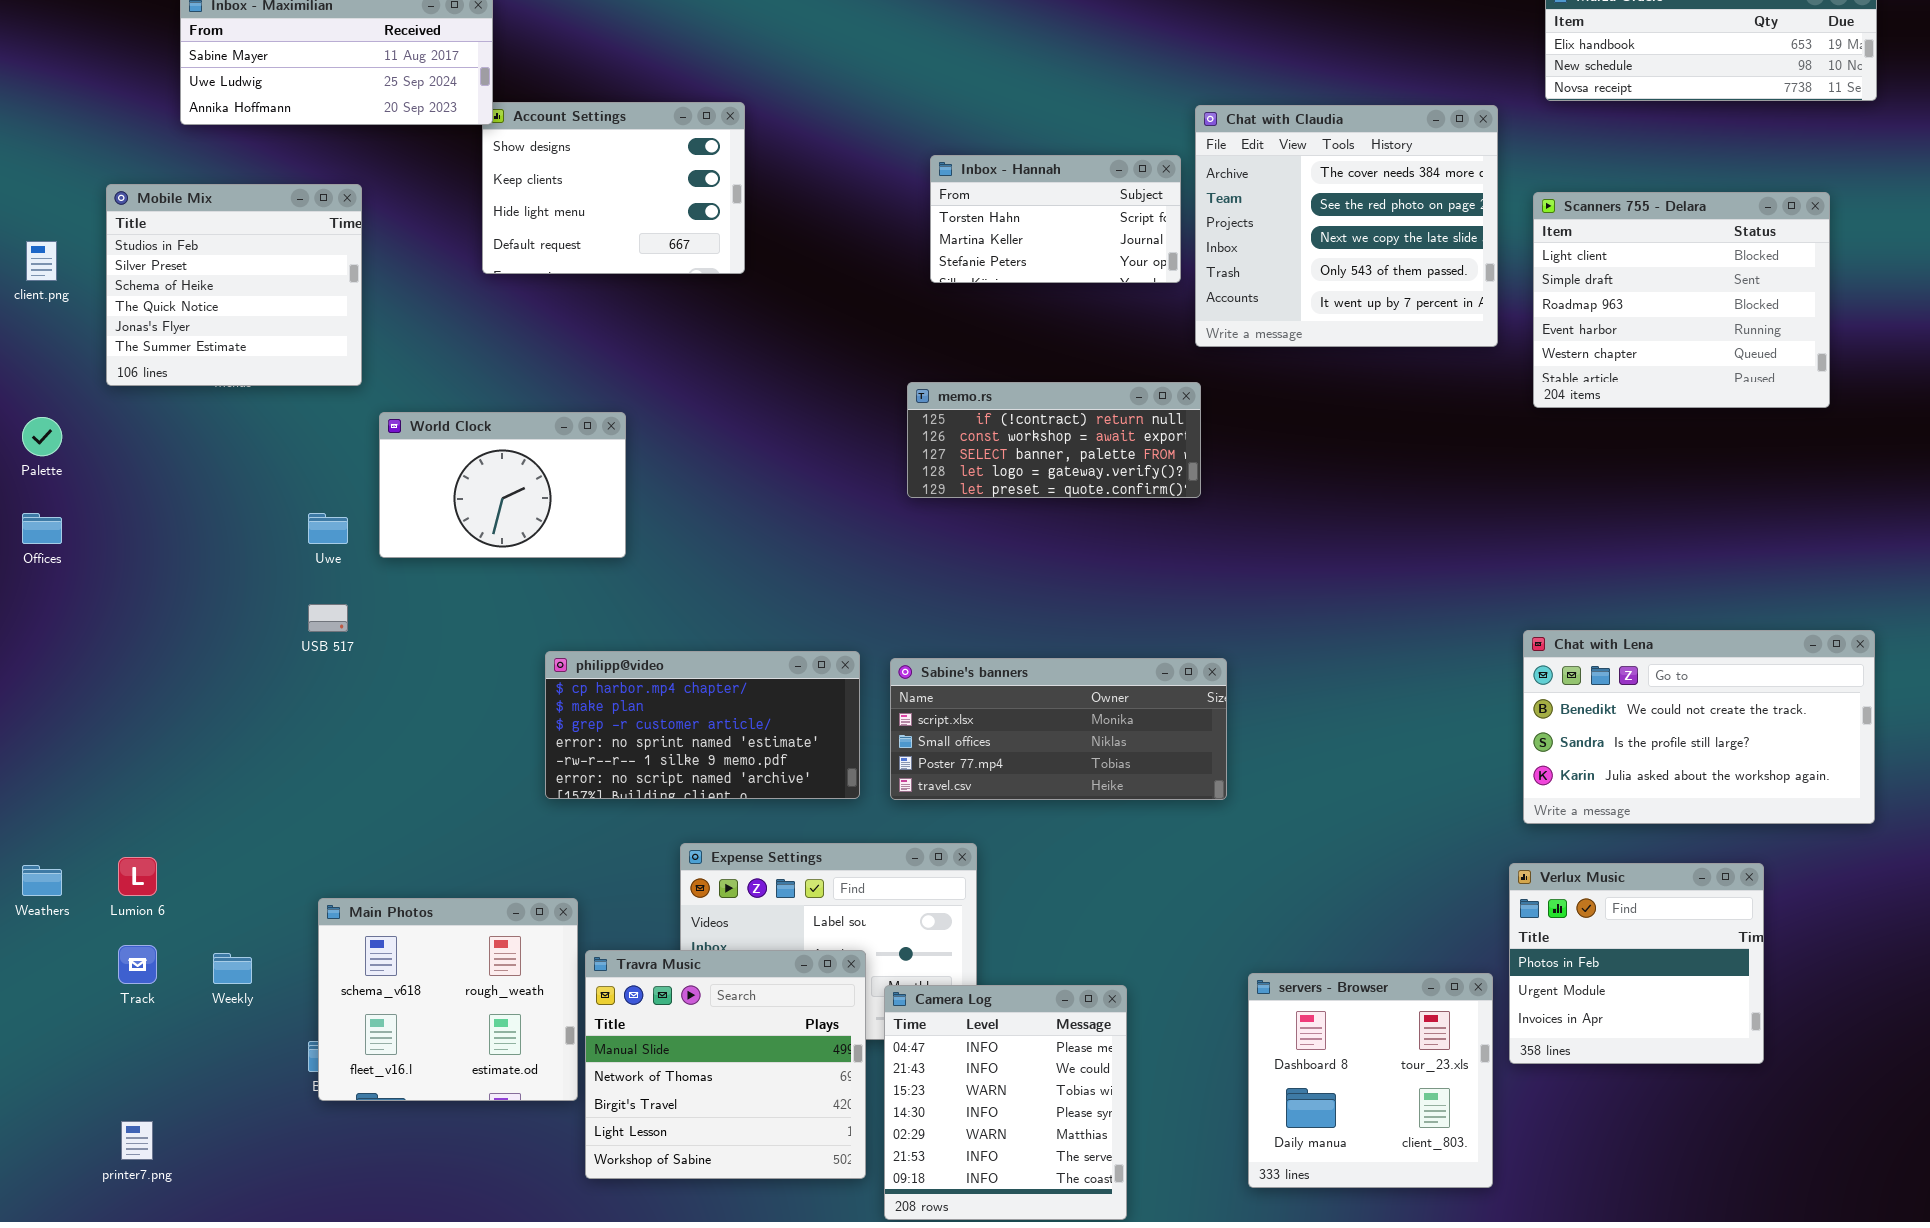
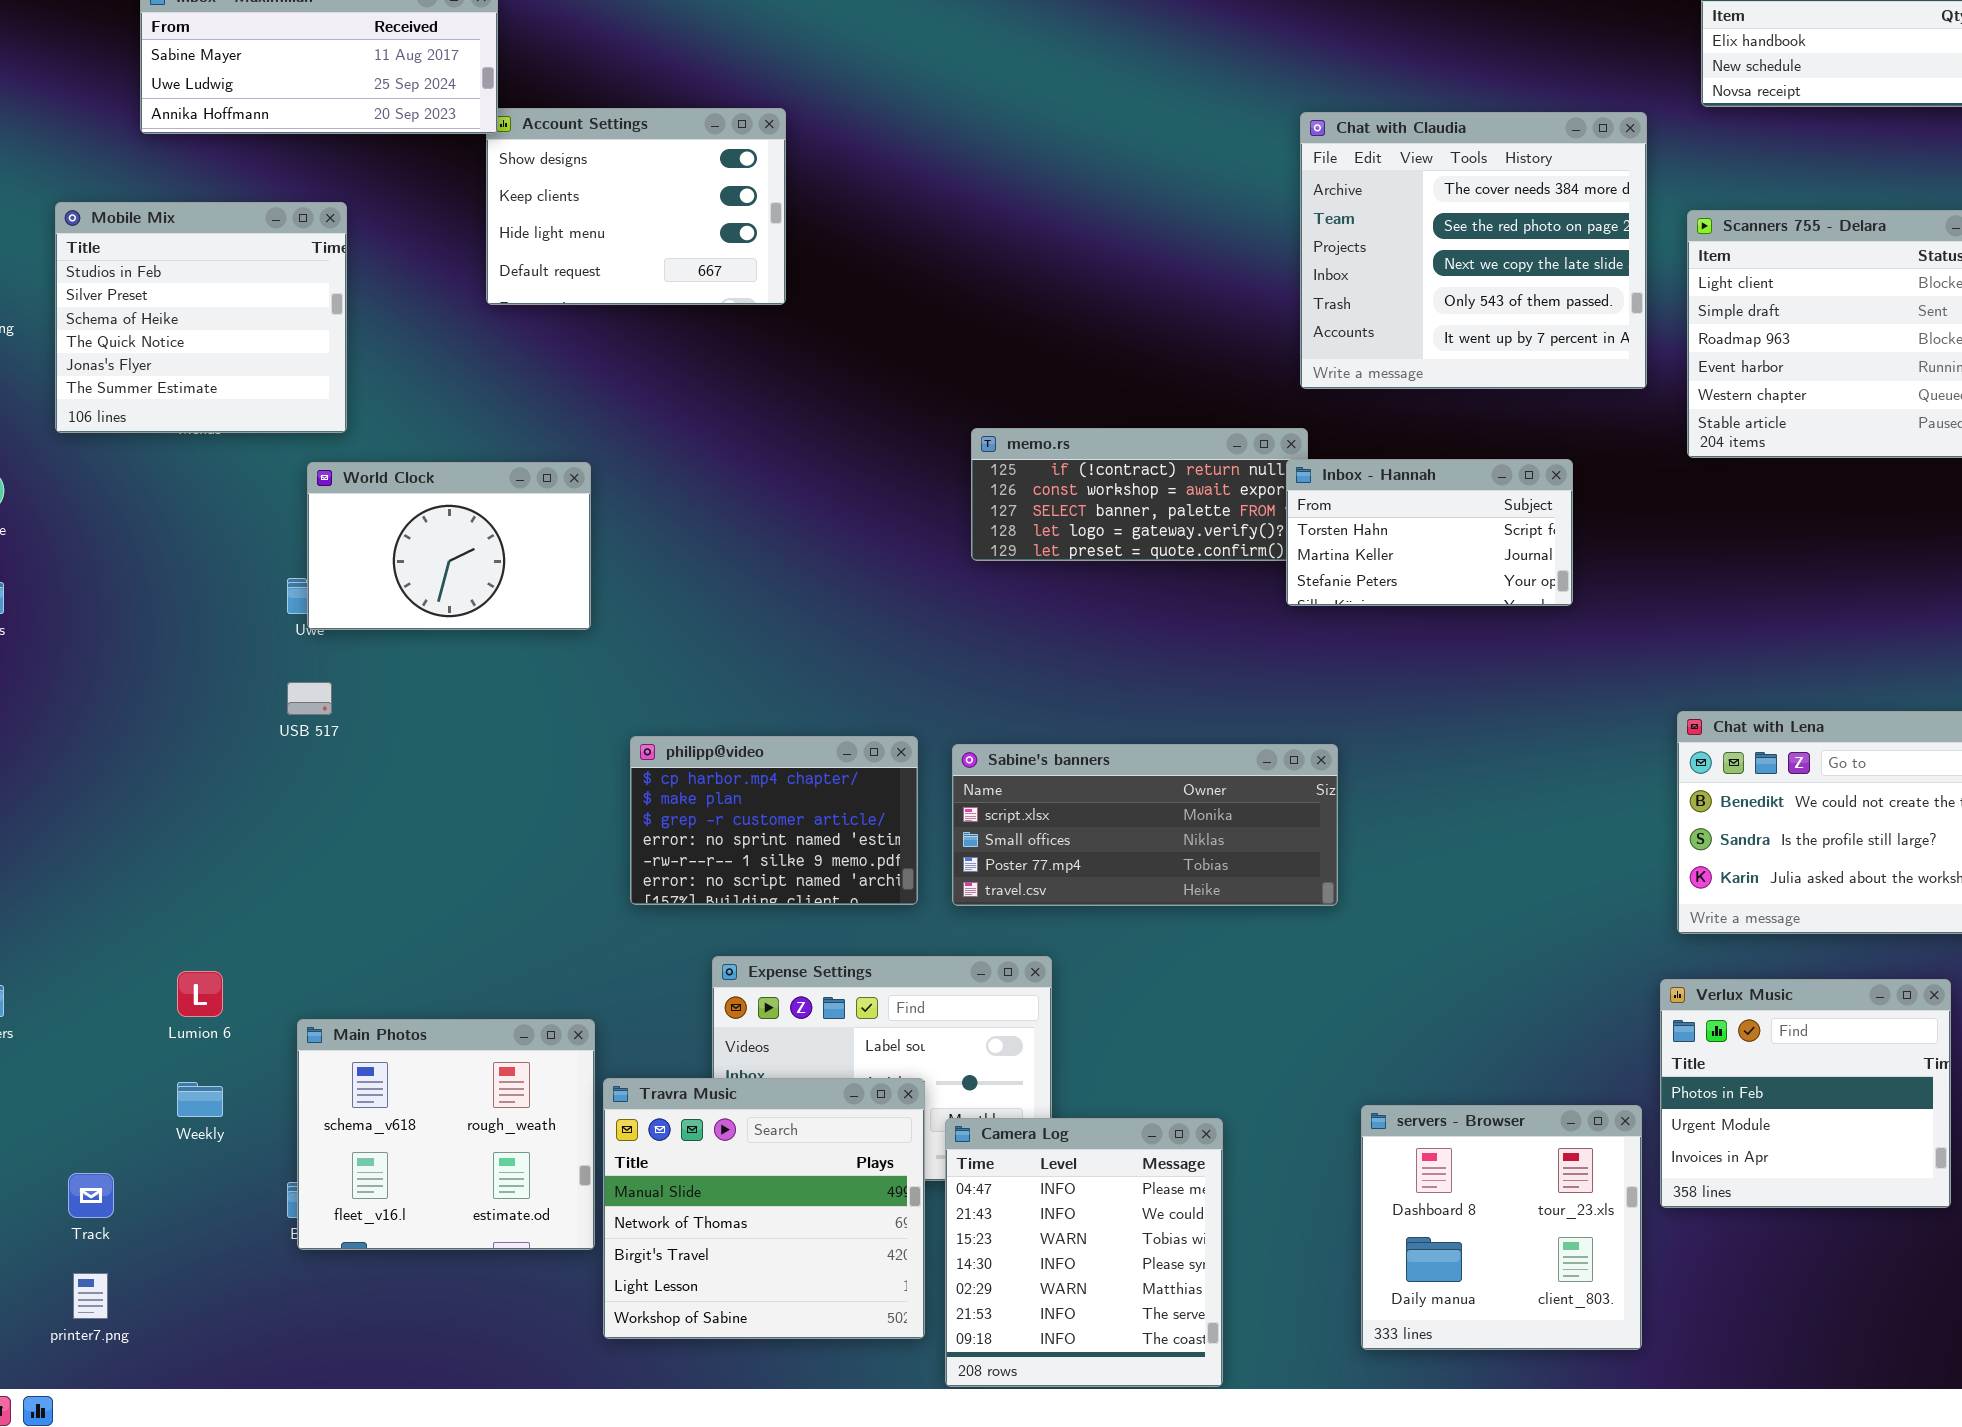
Inbox - Hannah: [930,155,1181,283] -> [1286,459,1573,606], moved
World Clock: [379,412,626,558] -> [307,462,591,630], moved
philipp@video: [545,651,860,799] -> [630,736,918,905], resized
Lumion 6: [118,857,157,896] -> [177,971,223,1017], moved
Track: [118,945,157,984] -> [68,1173,114,1218], moved

